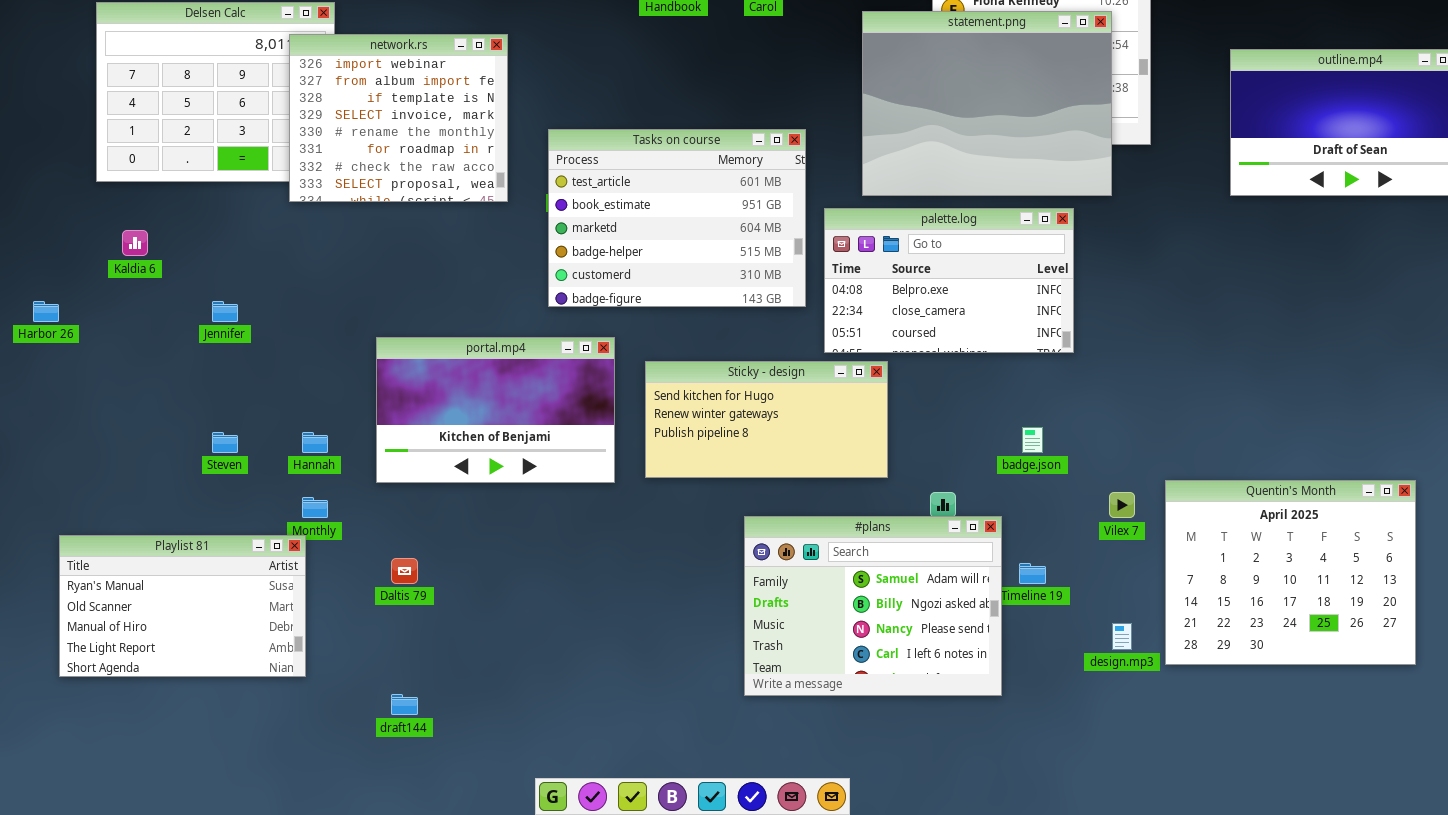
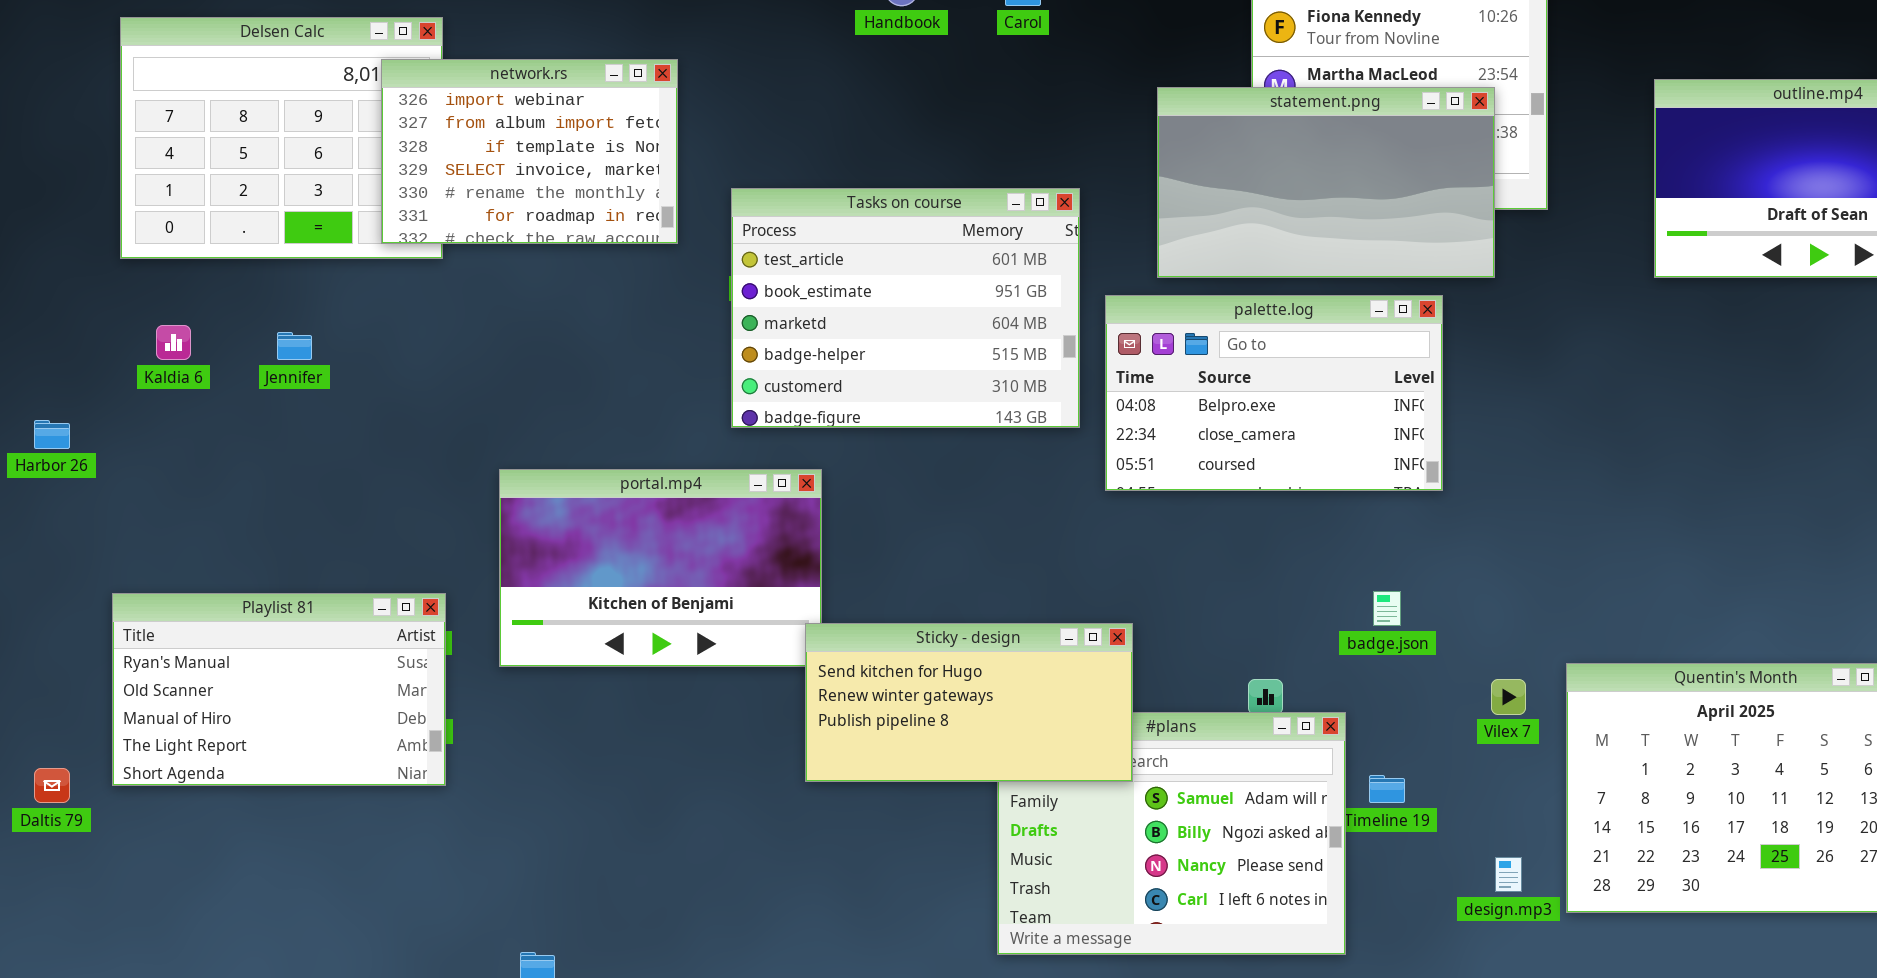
statement.png: [862,11,1112,196] -> [1157,87,1495,278], resized
network.rs: [289,34,508,202] -> [381,59,678,244], resized
Jennifer: [212,301,238,322] -> [277,332,312,360], moved
Sticky - design: [645,361,888,478] -> [805,623,1133,782], moved
Playlist 81: [59,535,306,677] -> [112,593,446,786], moved
Daltis 79: [391,558,418,584] -> [34,768,70,803], moved

